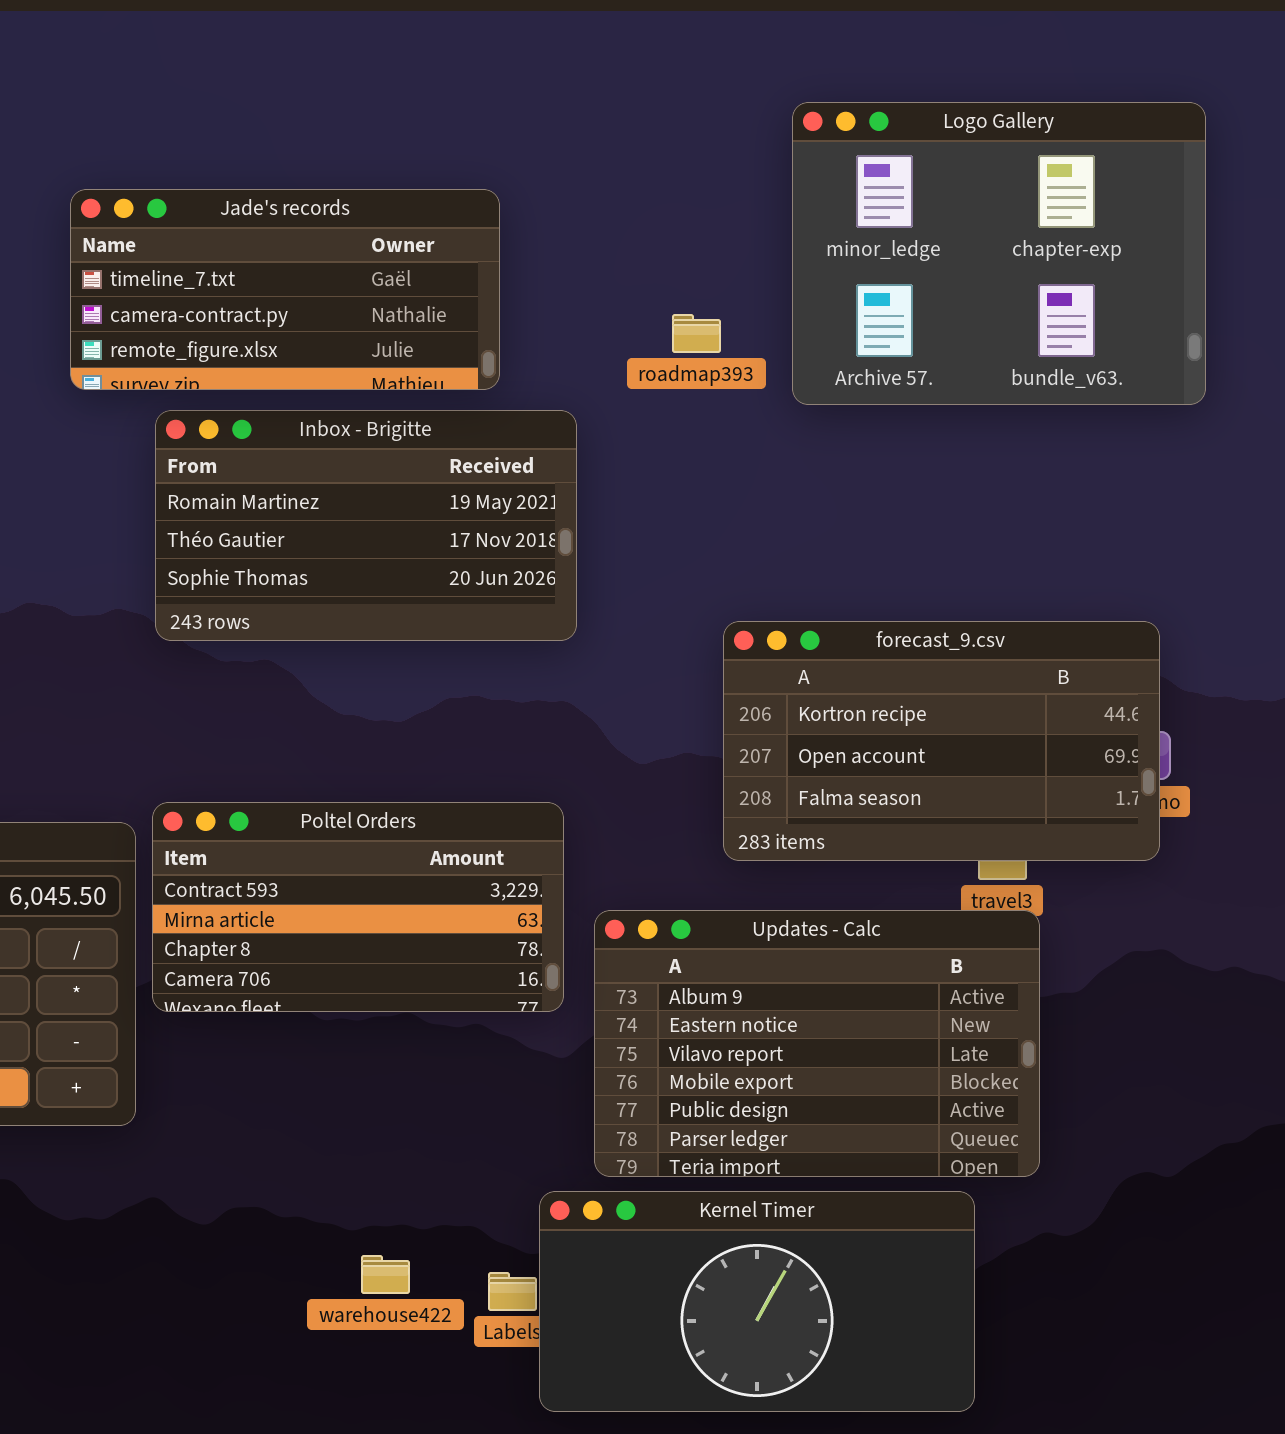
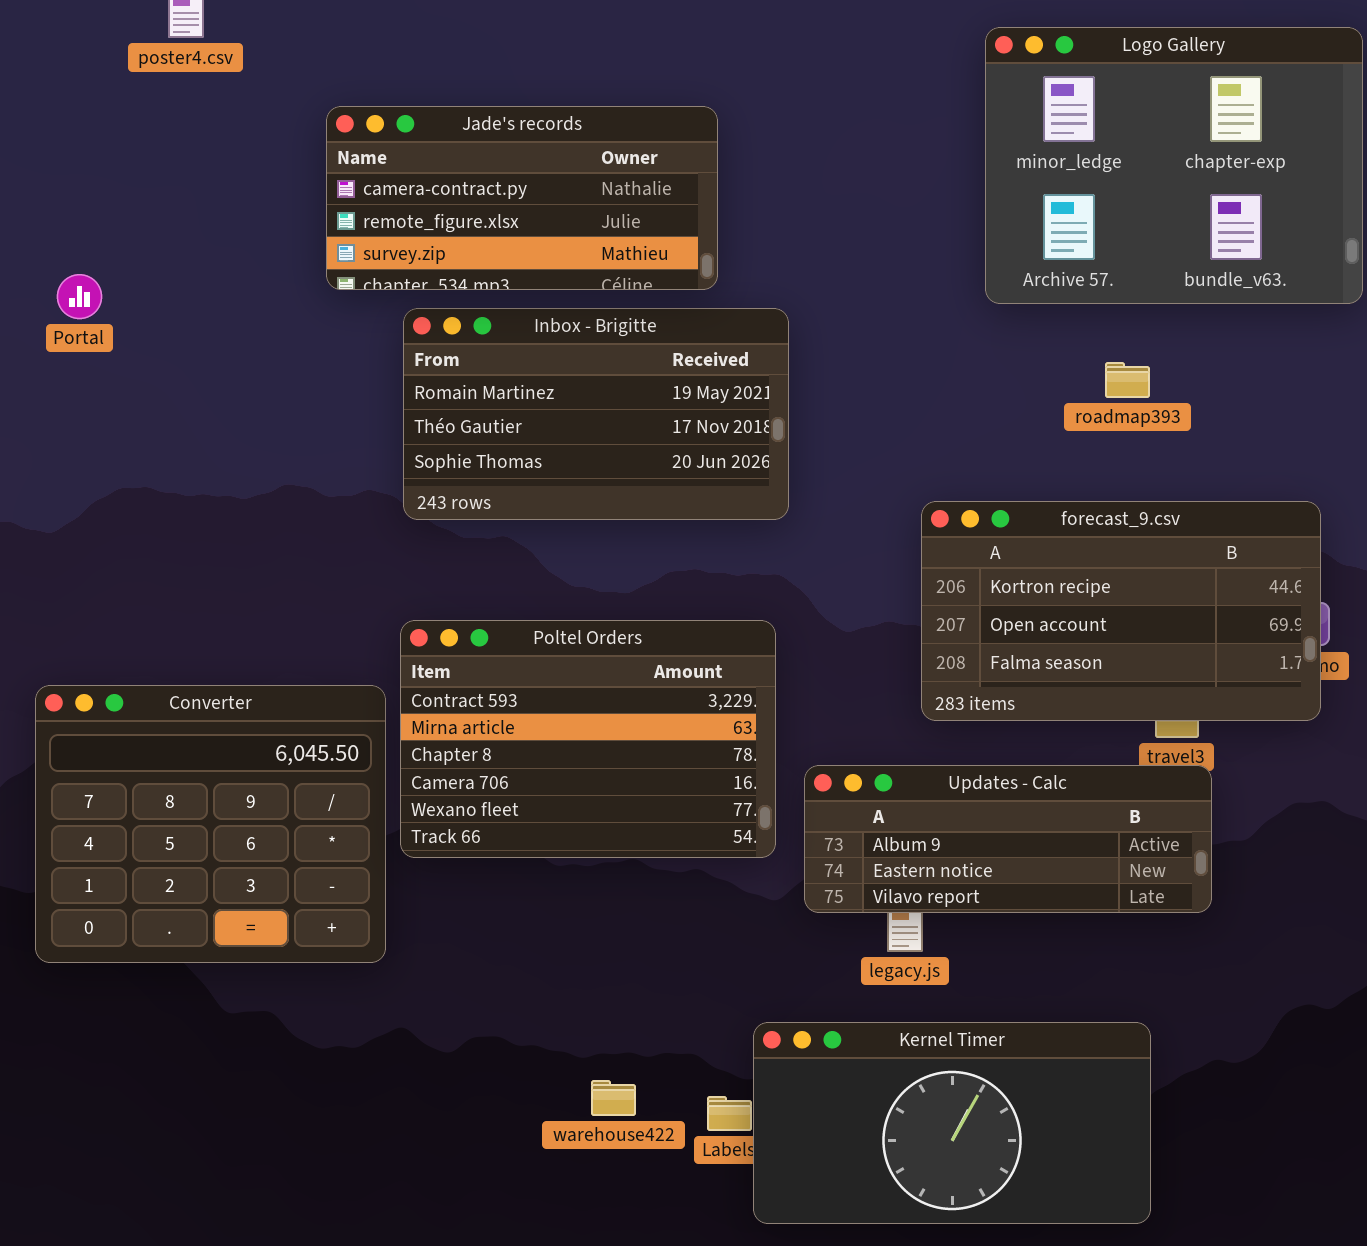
Jade's records: [70,189,500,390] -> [326,106,718,290], scrolled down 1 row
roadmap393: [672,314,721,353] -> [1105,362,1150,398], moved
Poltel Orders: [152,802,564,1012] -> [400,620,776,858], resized
Updates - Calc: [594,910,1040,1177] -> [804,765,1212,913], resized

